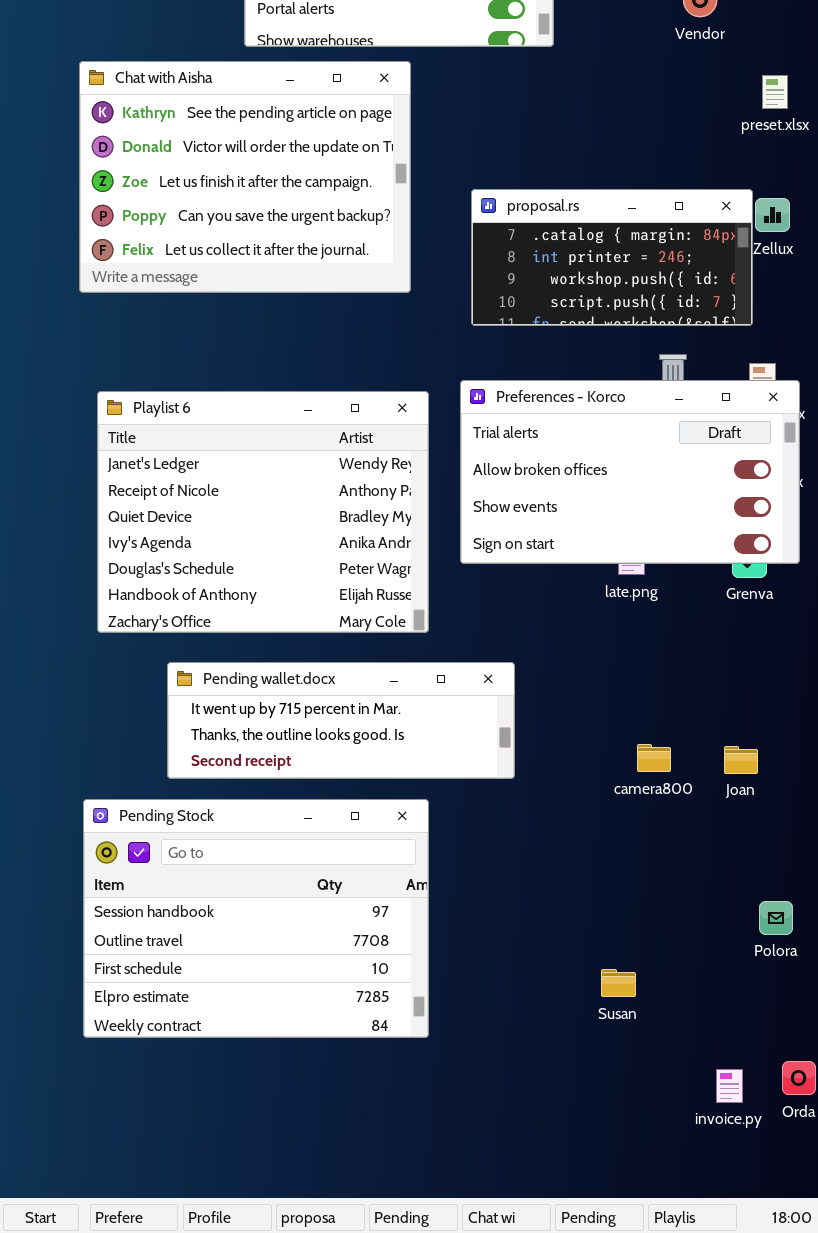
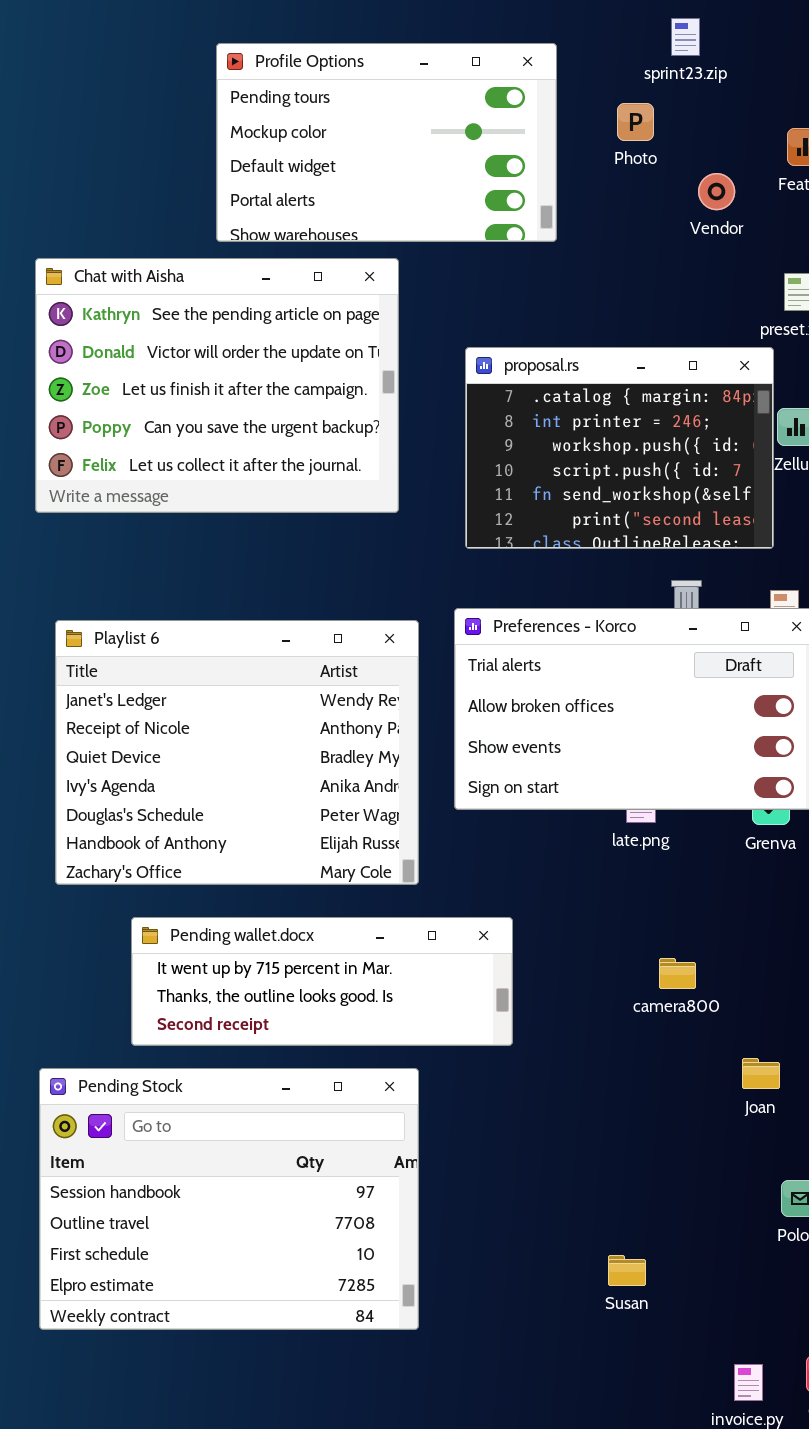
proposal.rs: [471,189,753,326] -> [465,347,774,549], resized
camera800: [637,744,671,772] -> [659,958,696,989], moved
Joan: [724,746,758,774] -> [742,1058,780,1089], moved

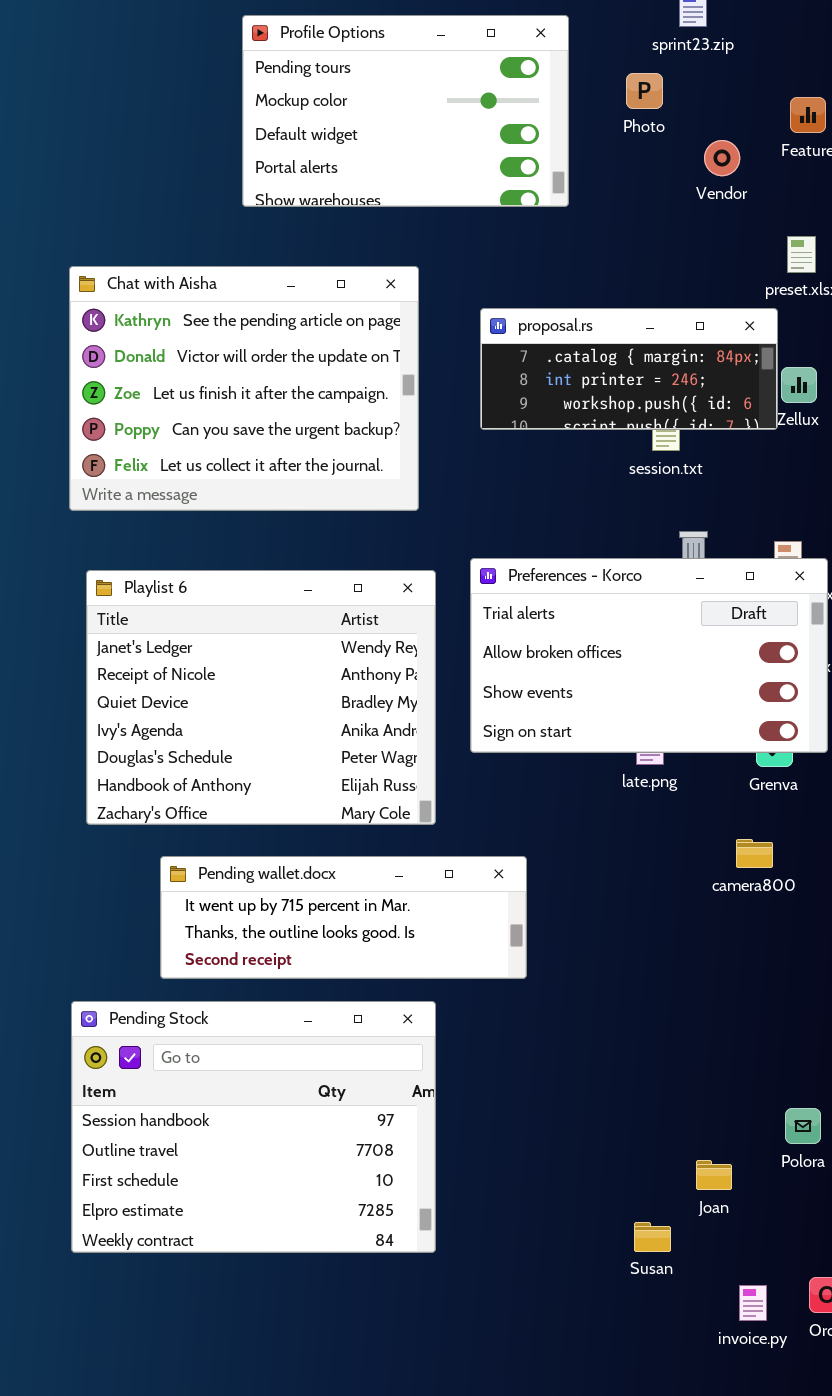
Chat with Aisha: [35,258,399,513] -> [69,266,419,511], moved
proposal.rs: [465,347,774,549] -> [480,308,778,430], resized
camera800: [659,958,696,989] -> [736,839,773,868], moved
Joan: [742,1058,780,1089] -> [696,1160,732,1190], moved
Susan: [608,1255,646,1286] -> [634,1222,671,1252], moved

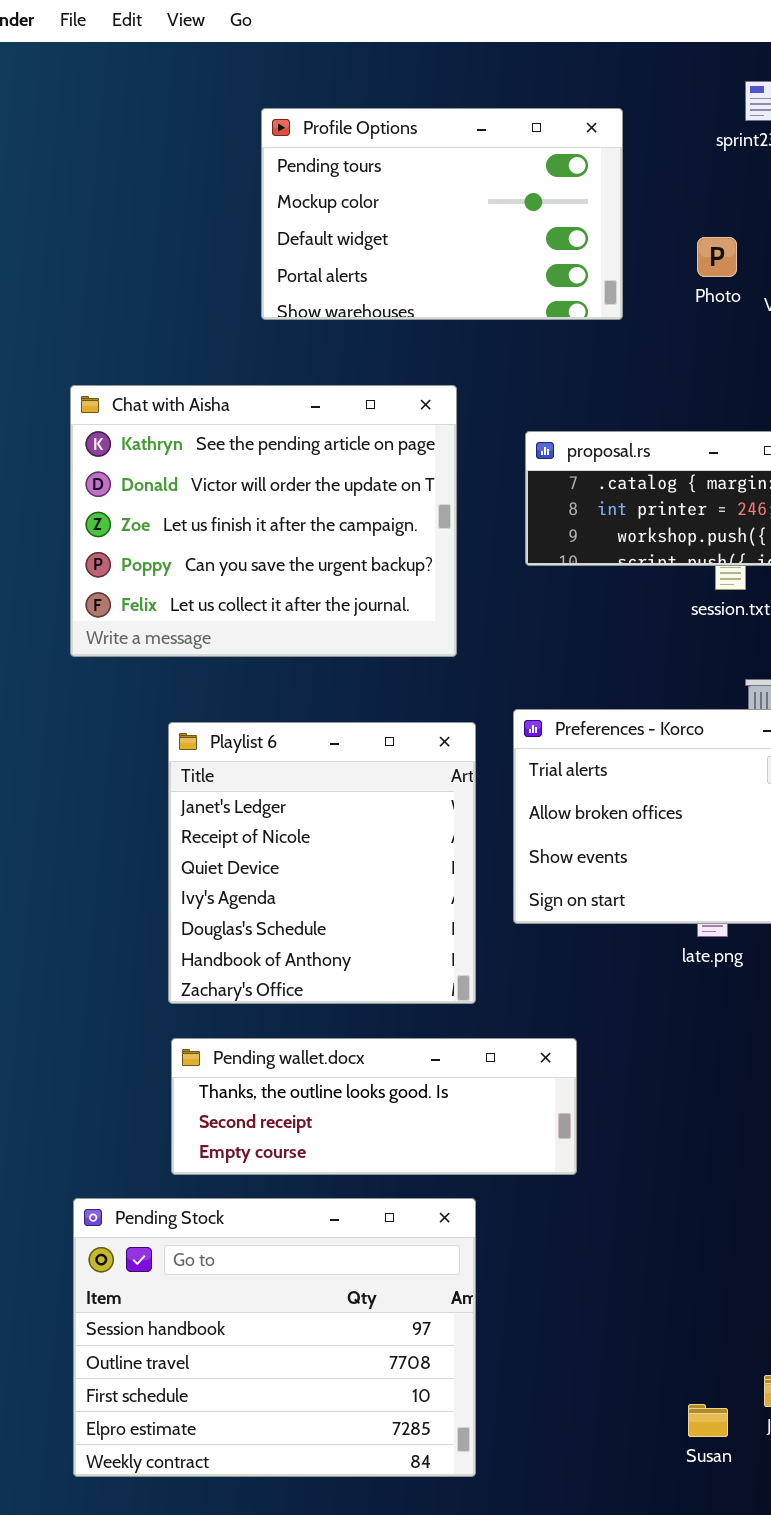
Photo: [626,73,663,109] -> [697,237,737,277], moved
Playlist 6: [86,570,436,825] -> [168,722,476,1004], resized
Pending wallet.docx: [160,856,527,979] -> [171,1038,577,1175], scrolled down 1 row
Susan: [634,1222,671,1252] -> [688,1404,728,1437], moved

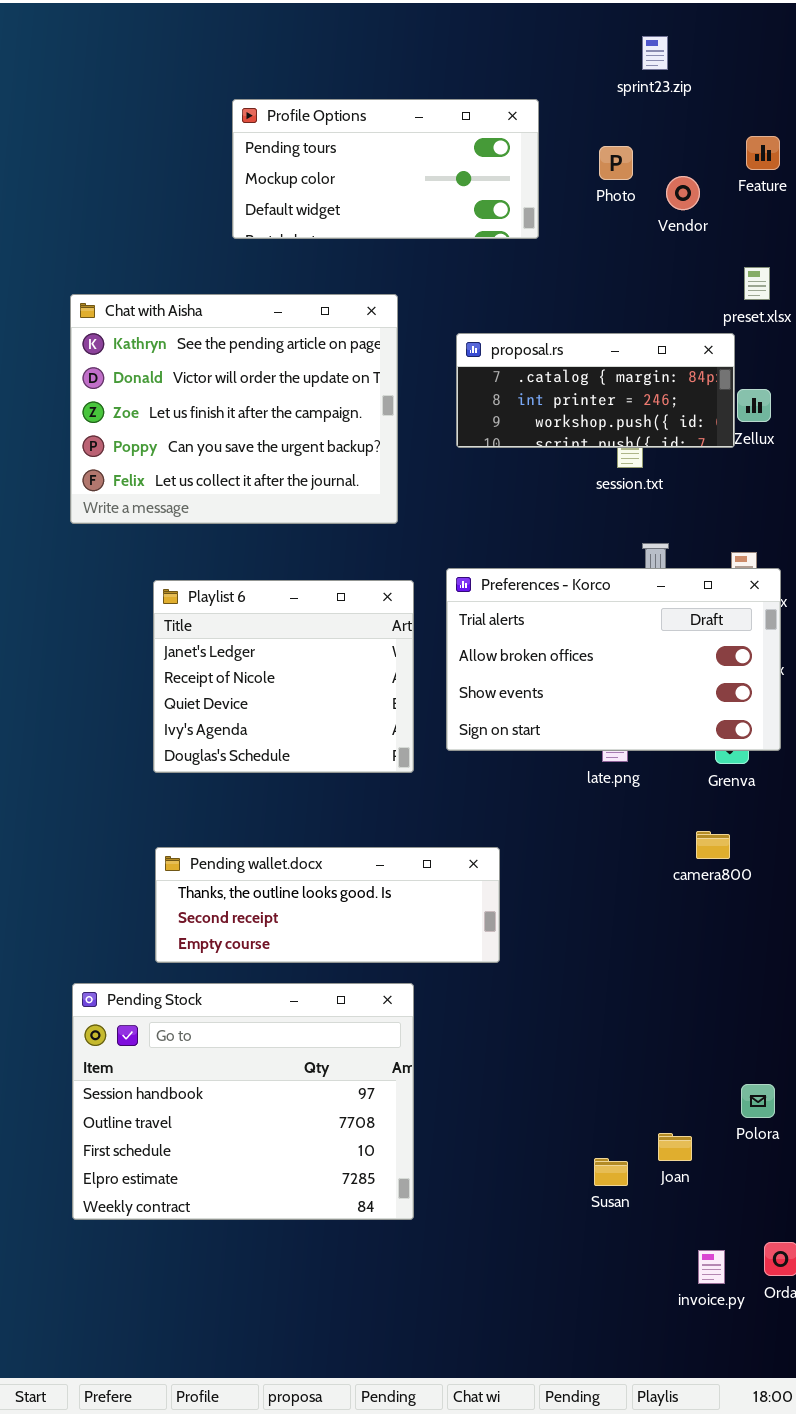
Profile Options: [261,108,623,320] -> [232,99,539,239], resized
Photo: [697,237,737,277] -> [599,146,633,180], moved
Playlist 6: [168,722,476,1004] -> [153,580,414,773], resized

